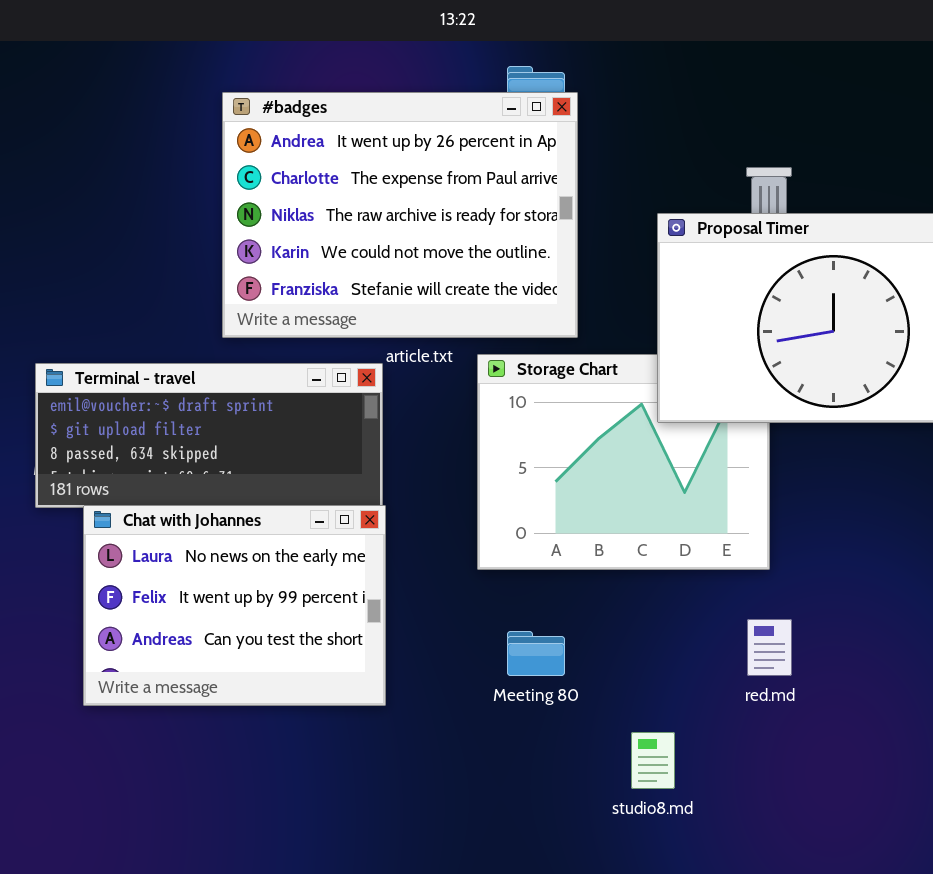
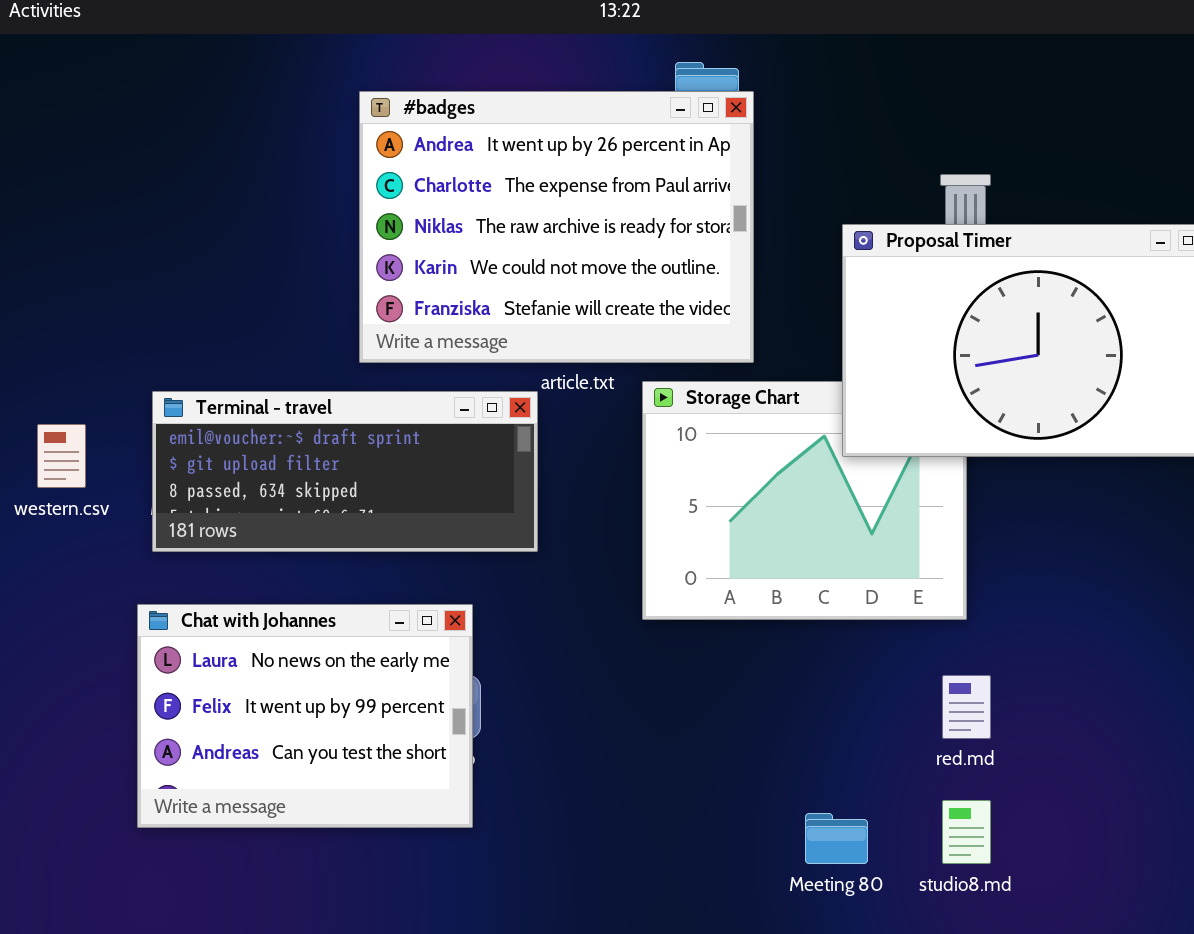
Chat with Johannes: [83,505,386,706] -> [137,604,473,828], moved
Meeting 80: [507,631,565,676] -> [805,813,868,864], moved
studio8.md: [631,732,675,789] -> [942,800,991,864], moved

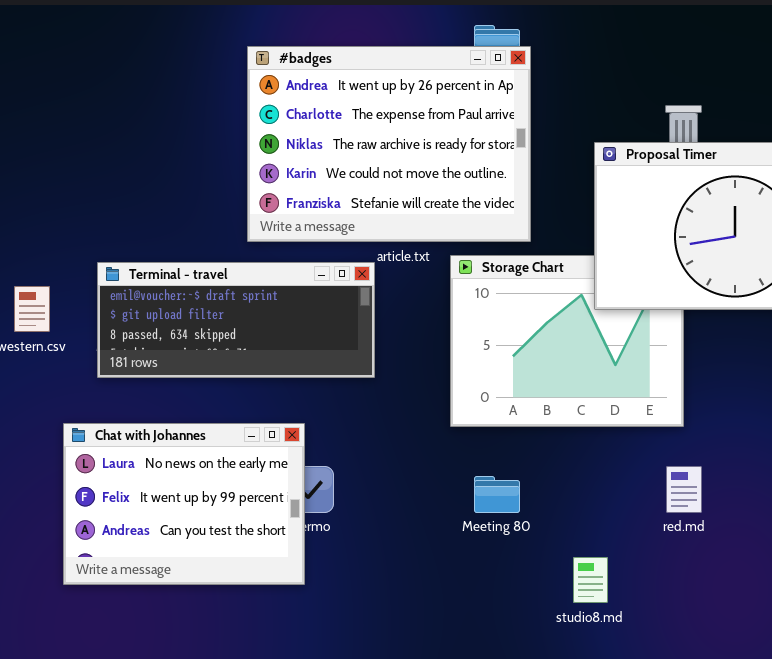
Chat with Johannes: [137,604,473,828] -> [63,423,305,585], moved
studio8.md: [942,800,991,864] -> [573,557,608,603], moved
Meeting 80: [805,813,868,864] -> [474,476,520,513], moved

